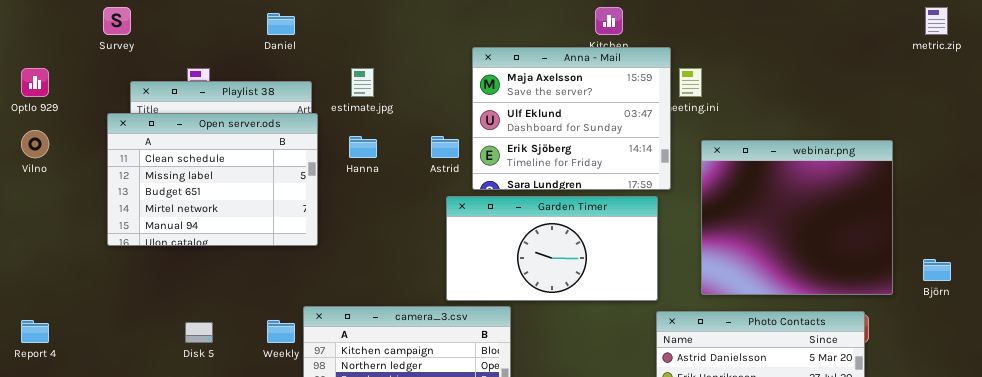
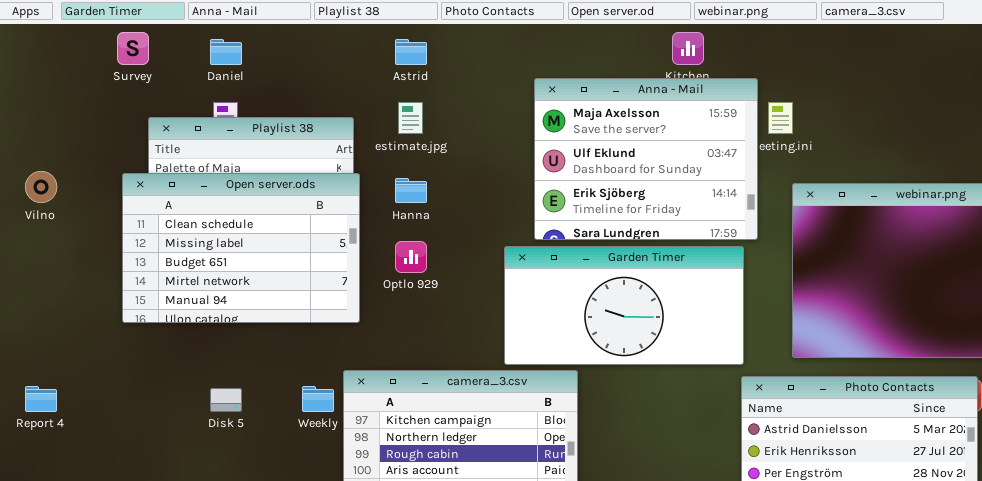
Daniel: [267,13,295,35] -> [210,39,242,65], moved
Optlo 929: [21,68,49,97] -> [395,241,427,273], moved
Open server.ods: [107,113,318,246] -> [122,173,360,323], moved
Astrid: [431,136,459,158] -> [395,39,427,65], moved

